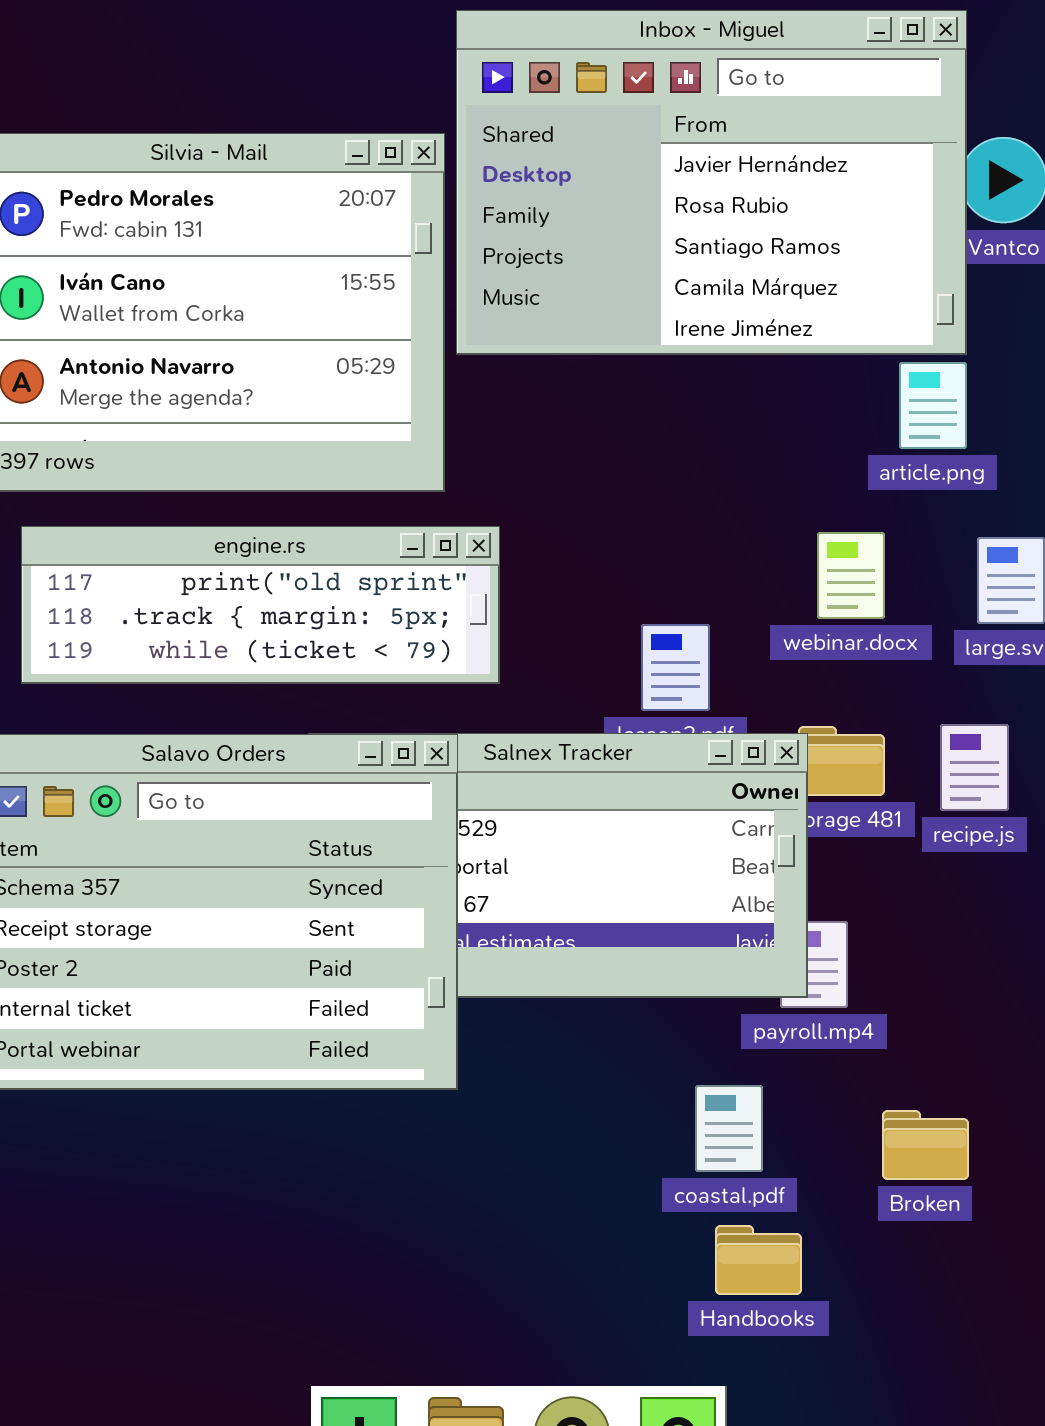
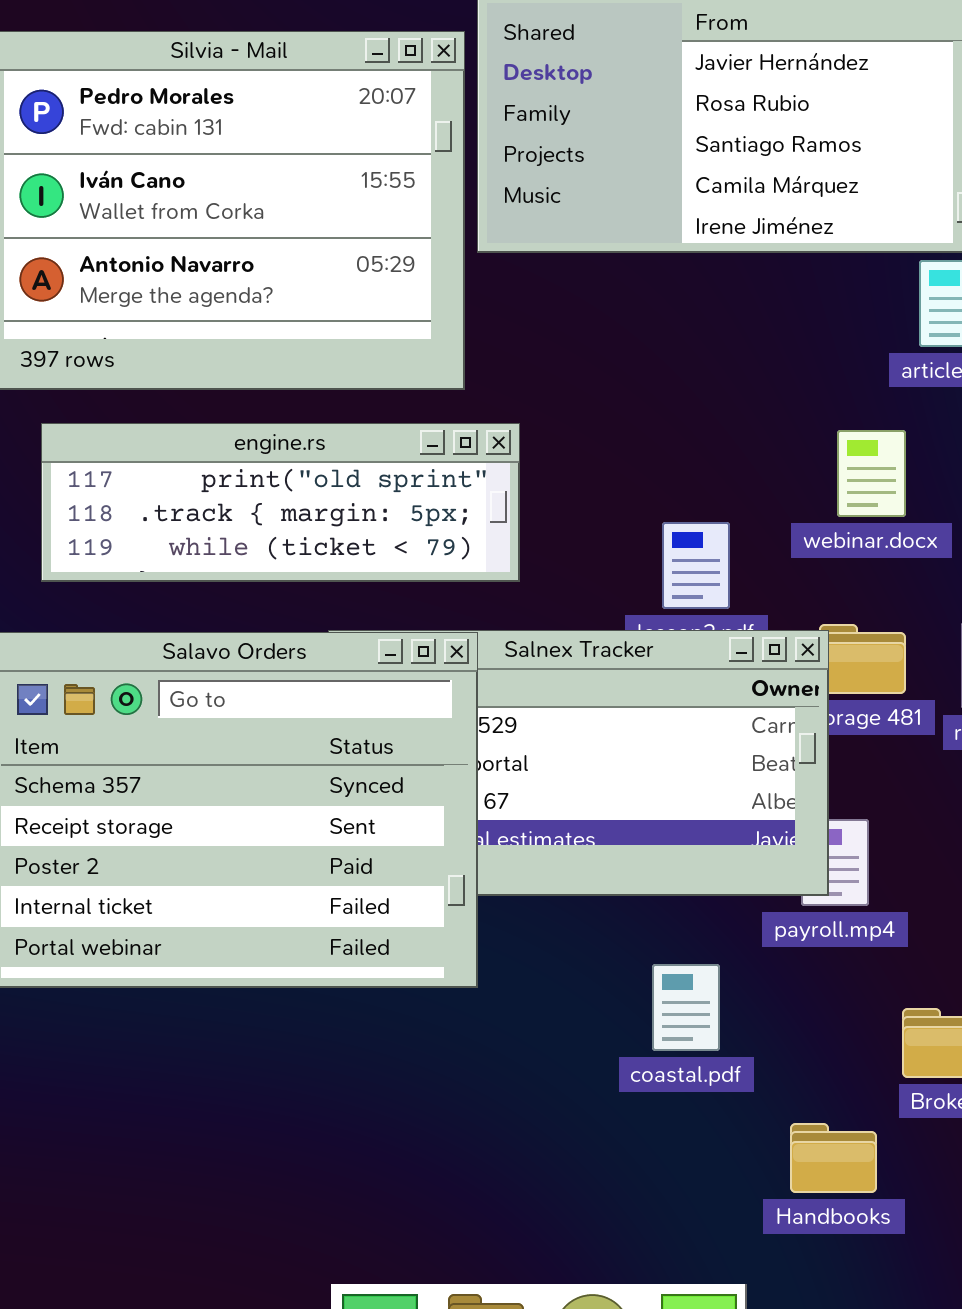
coastal.pdf: [695,1085,763,1172] -> [652,964,720,1051], moved
Handbooks: [715,1225,802,1295] -> [790,1123,877,1193], moved

